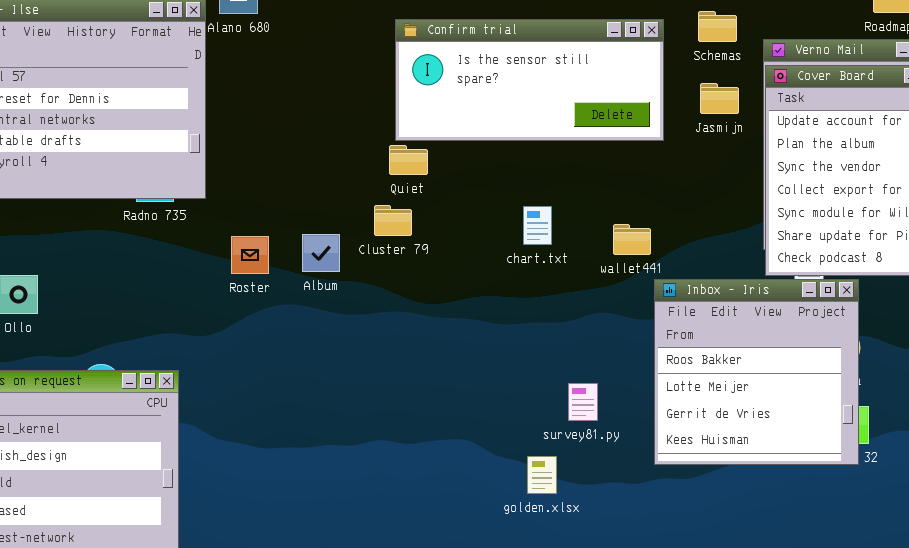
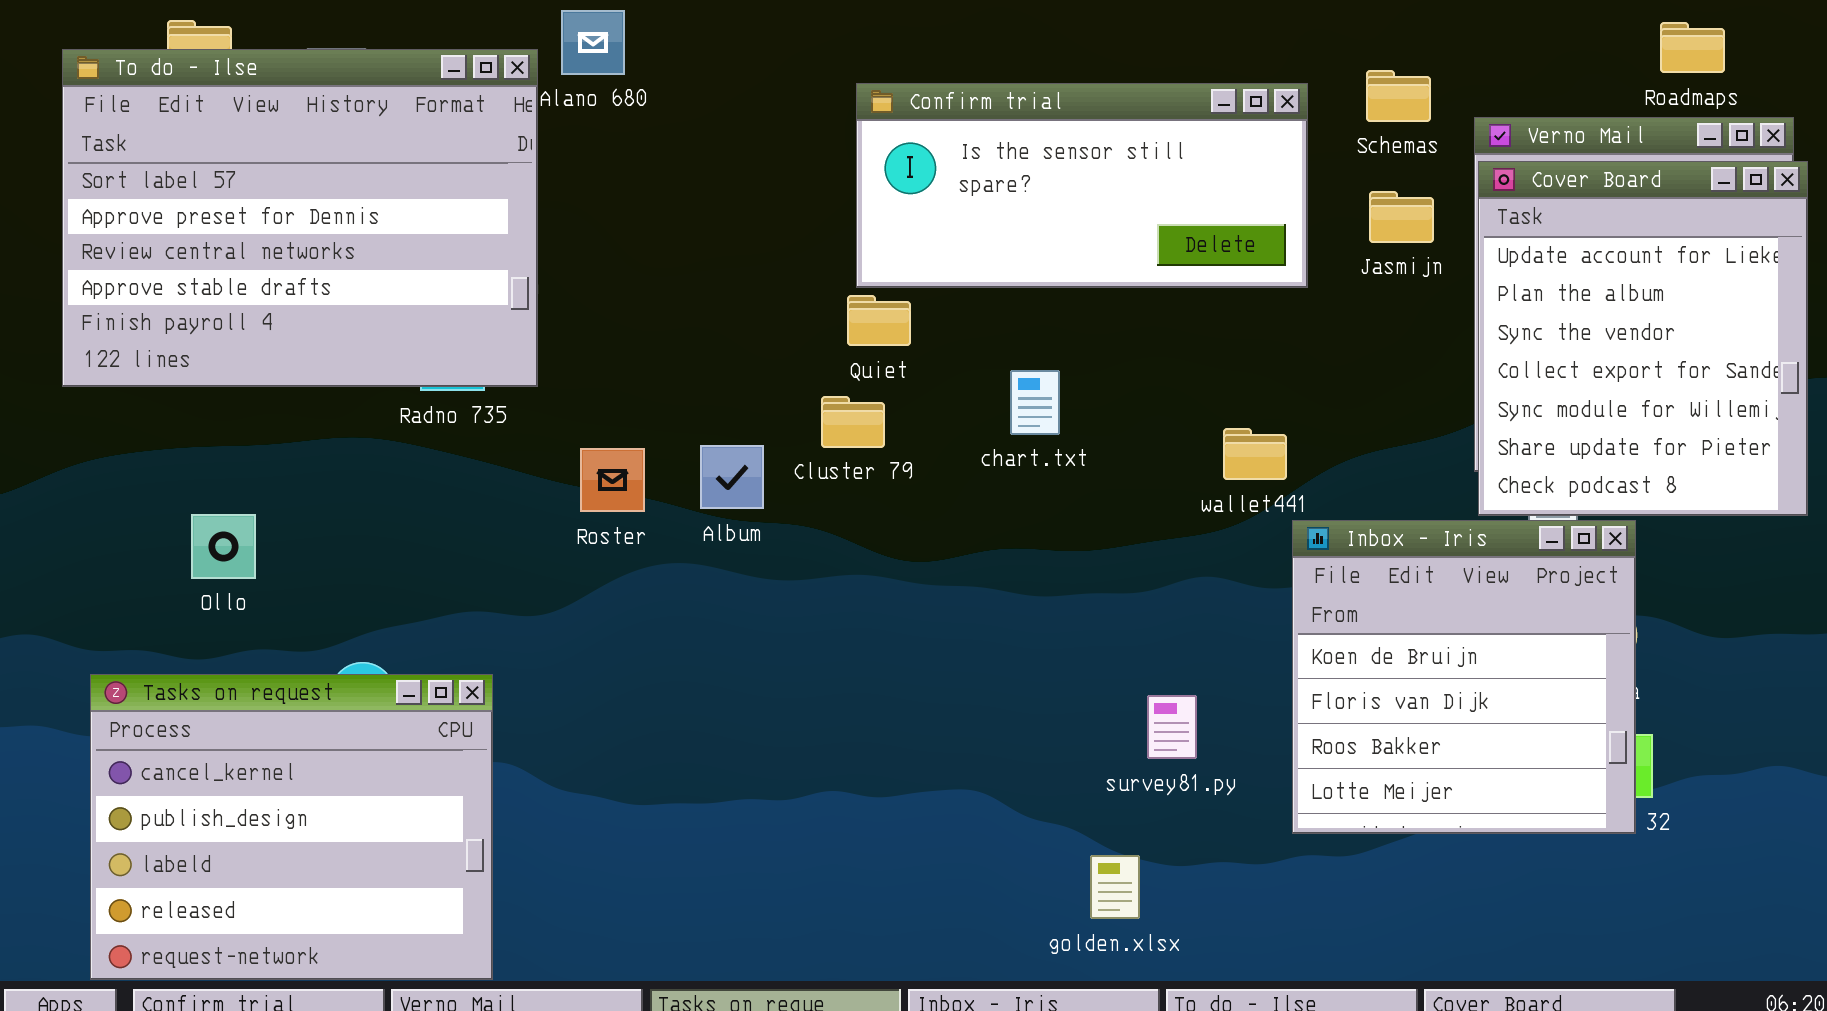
chart.txt: [523,206,552,245] -> [1010,370,1060,435], moved
Inbox - Iris: [654,279,859,465] -> [1292,520,1636,834], scrolled up 2 rows
golden.xlsx: [527,456,557,494] -> [1090,855,1140,919], moved

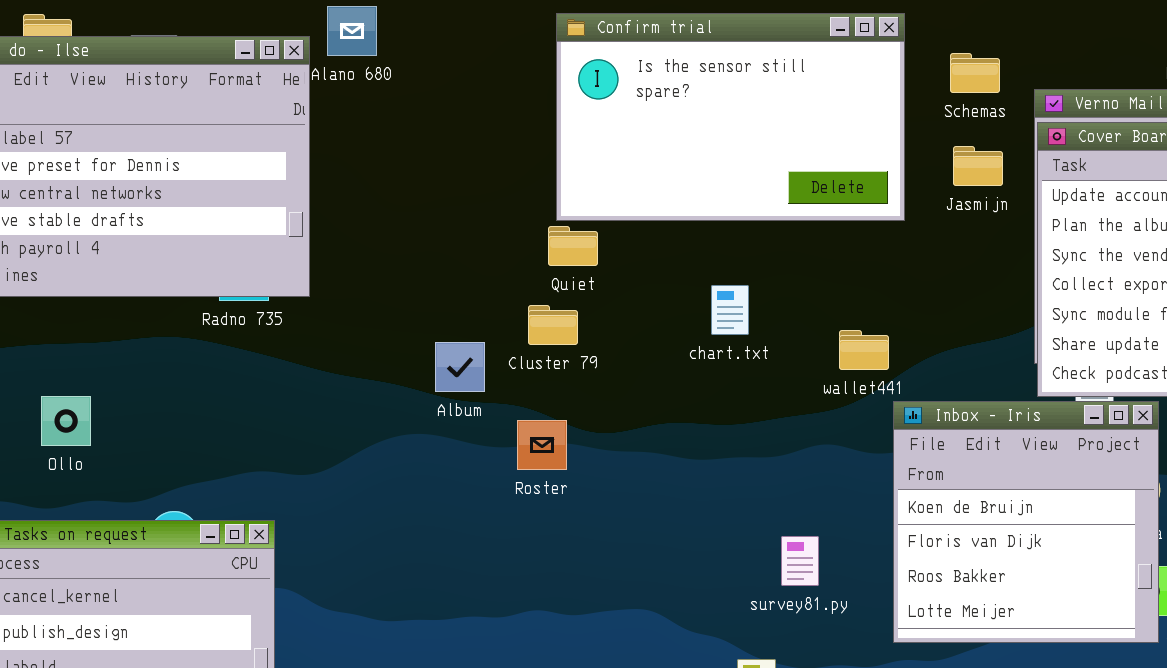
Confirm trial: [856,83,1308,288] -> [556,13,905,221], resized
chart.txt: [1010,370,1060,435] -> [711,285,749,335], moved
Roster: [580,448,645,512] -> [517,420,567,470], moved

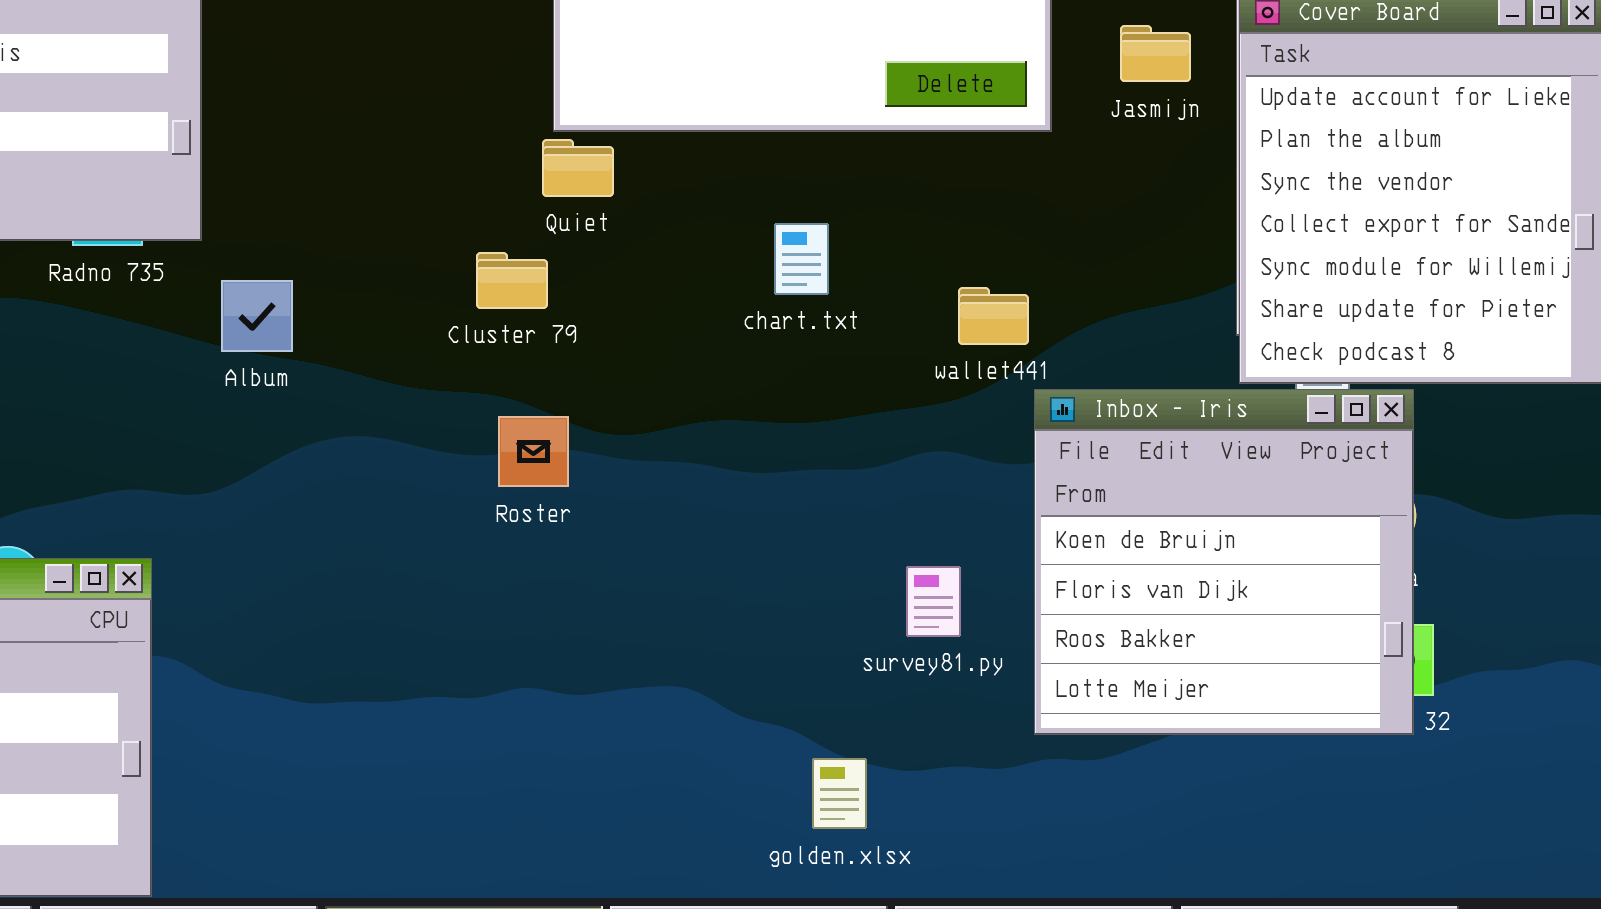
Cluster 79: [528,305,578,345] -> [476,252,548,309], moved
Album: [435,342,485,392] -> [221,280,293,352], moved
survey81.py: [781,536,819,586] -> [906,566,961,637], moved

